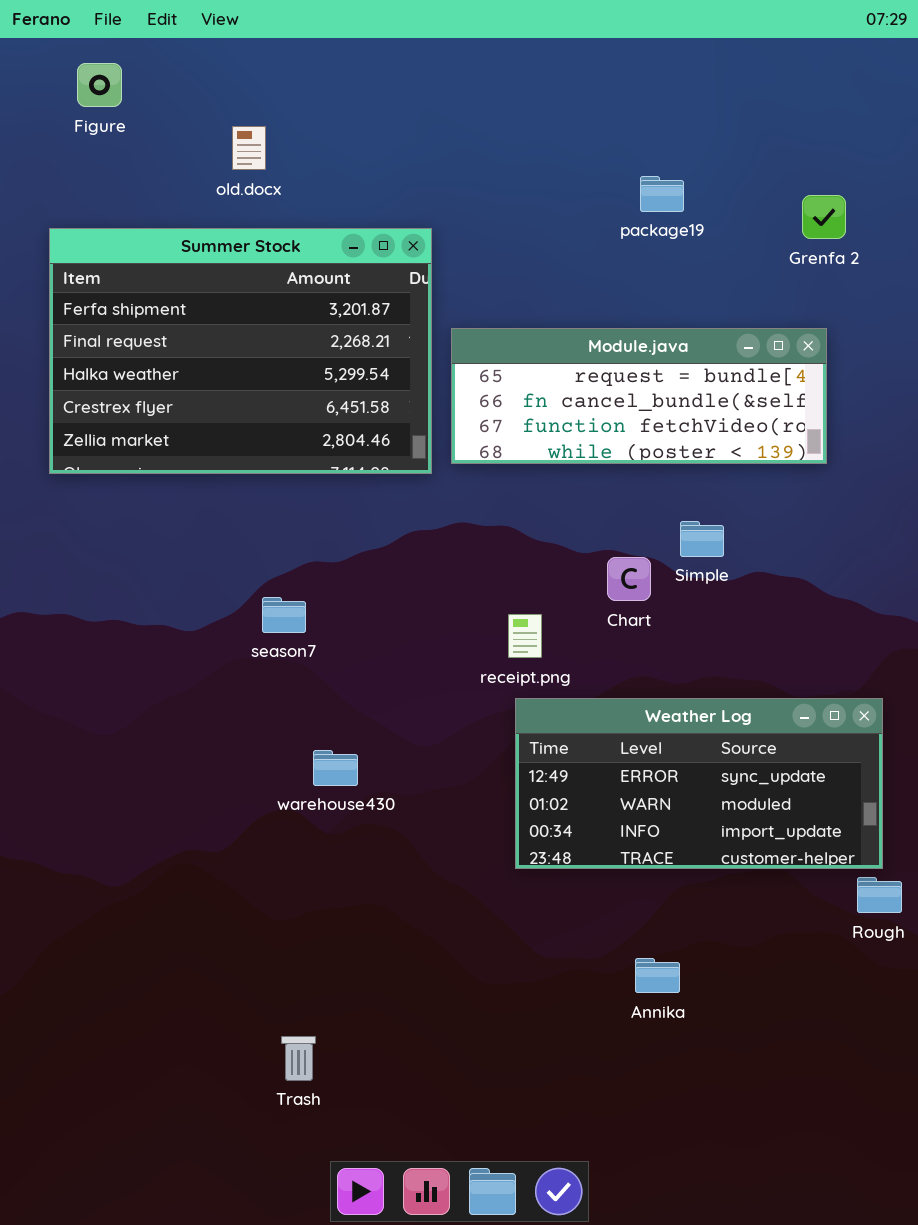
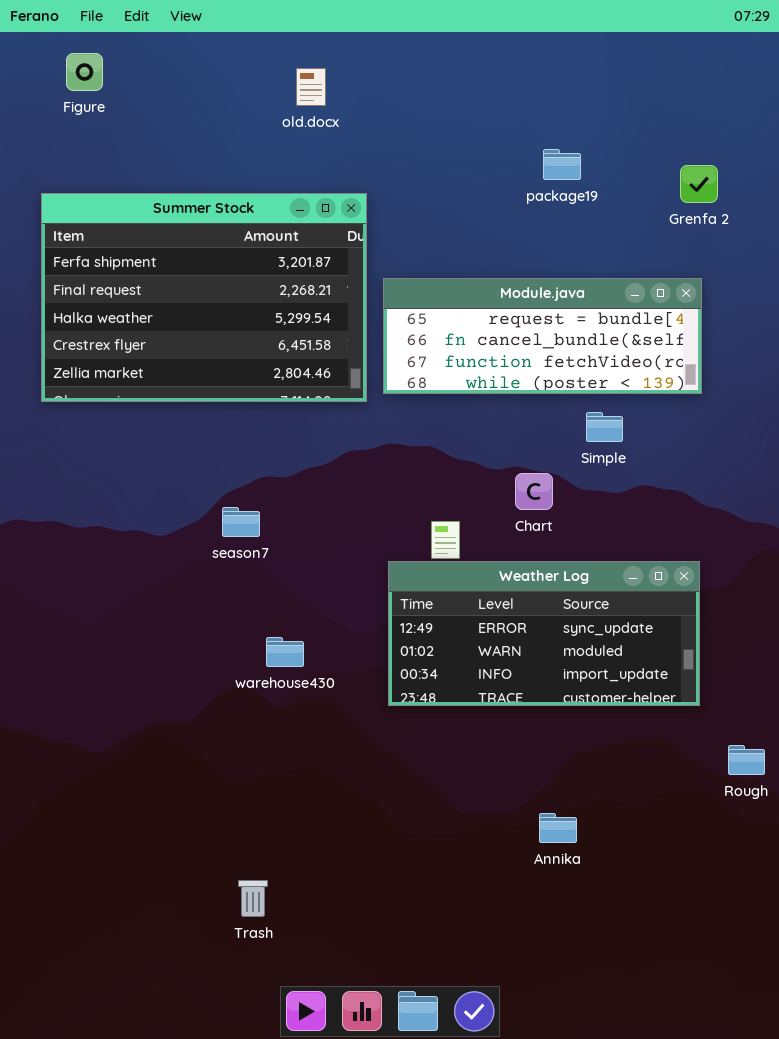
old.docx: [232,126,266,170] -> [296,68,326,106], moved
Simple: [680,521,724,557] -> [586,412,623,442], moved
Weather Log: [515,698,883,869] -> [388,561,700,706], moved

